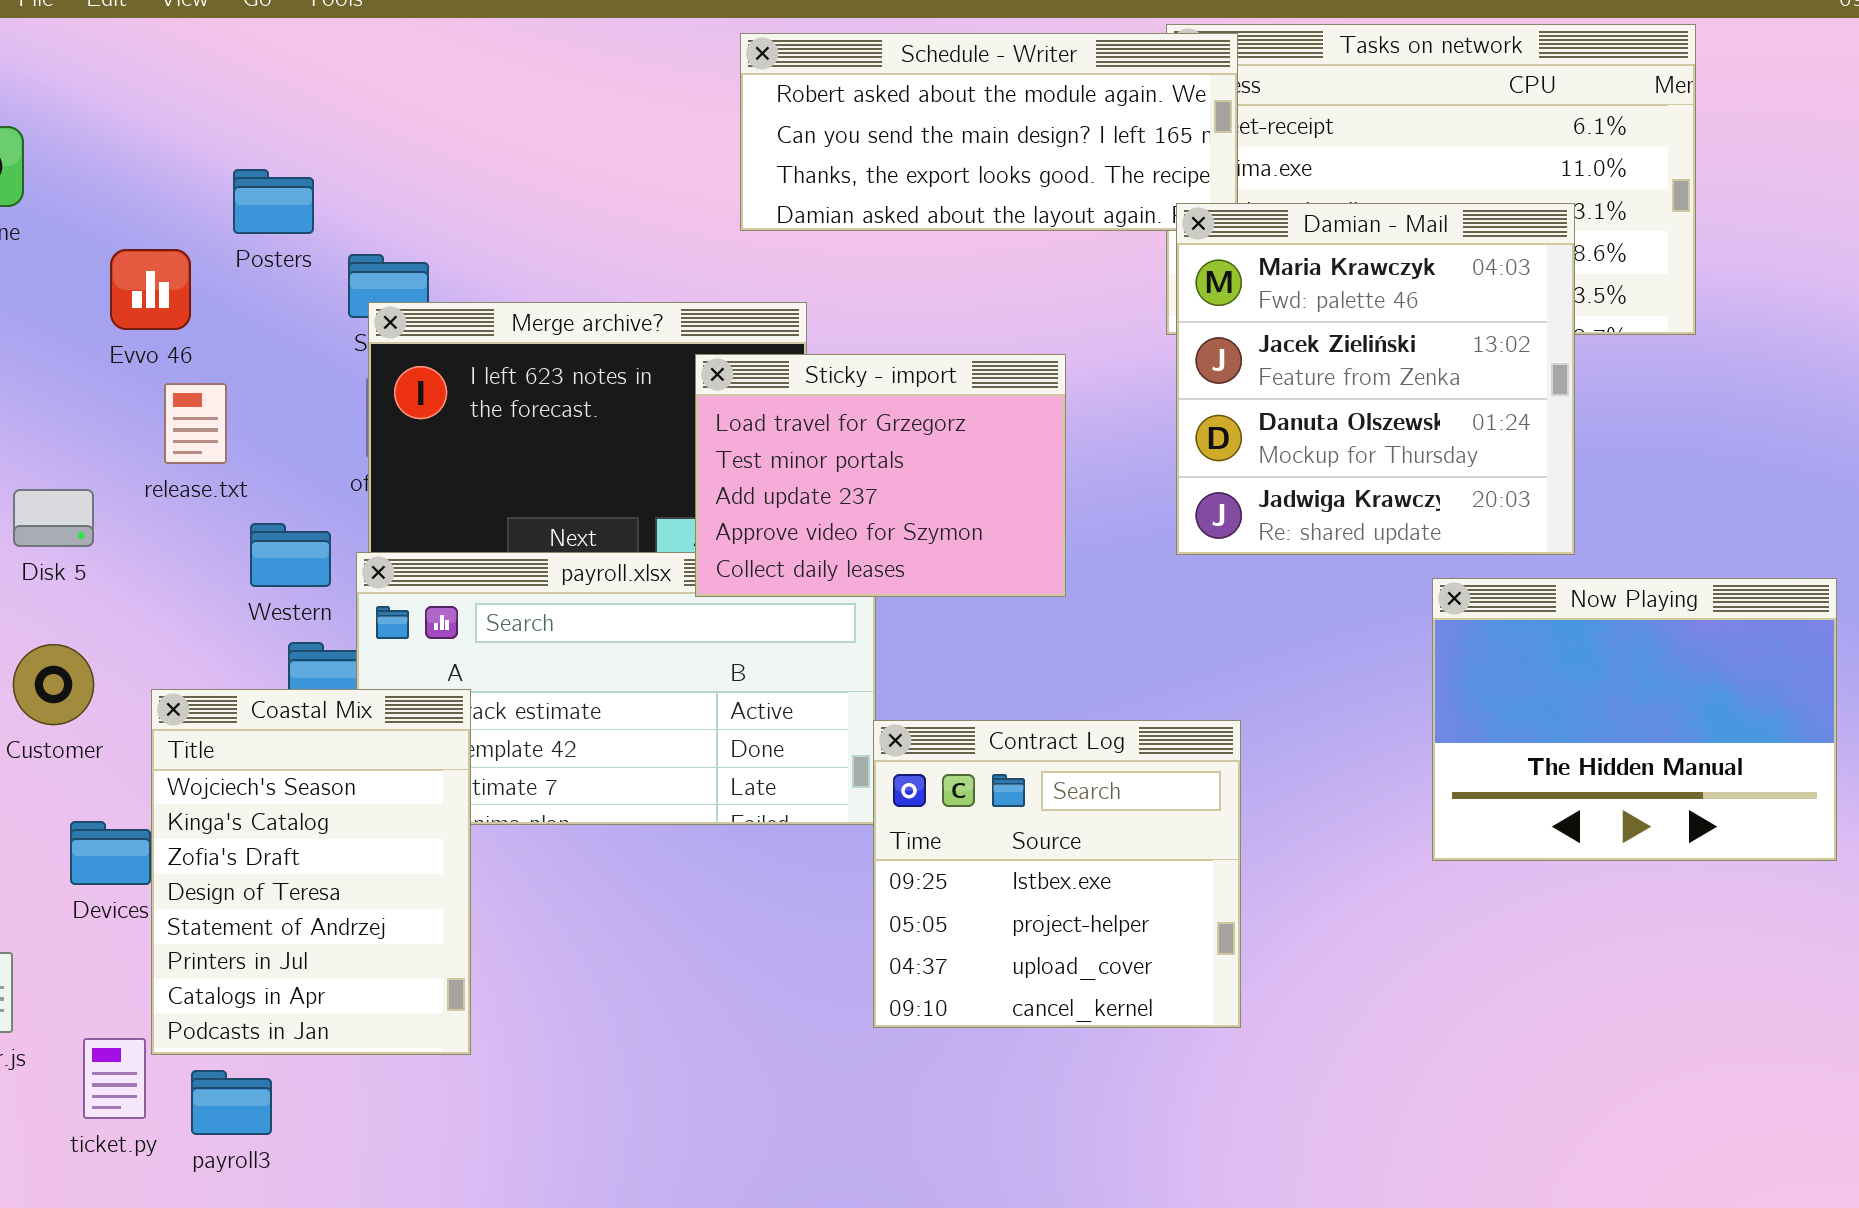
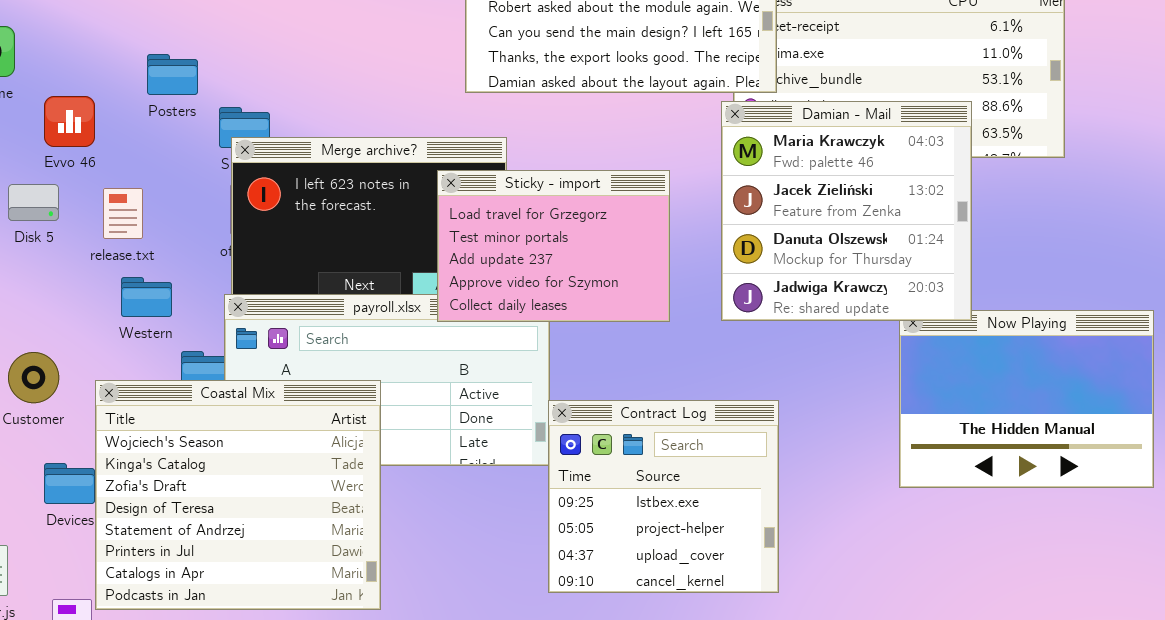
Damian - Mail: [1176,203,1575,555] -> [721,101,972,321], moved
Evvo 46: [110,249,191,330] -> [44,96,95,147], moved
Disk 5: [13,489,94,547] -> [8,184,59,221], moved
Western: [250,523,331,587] -> [121,277,172,317], moved
Coastal Mix: [151,689,471,1055] -> [95,380,381,610], resized

